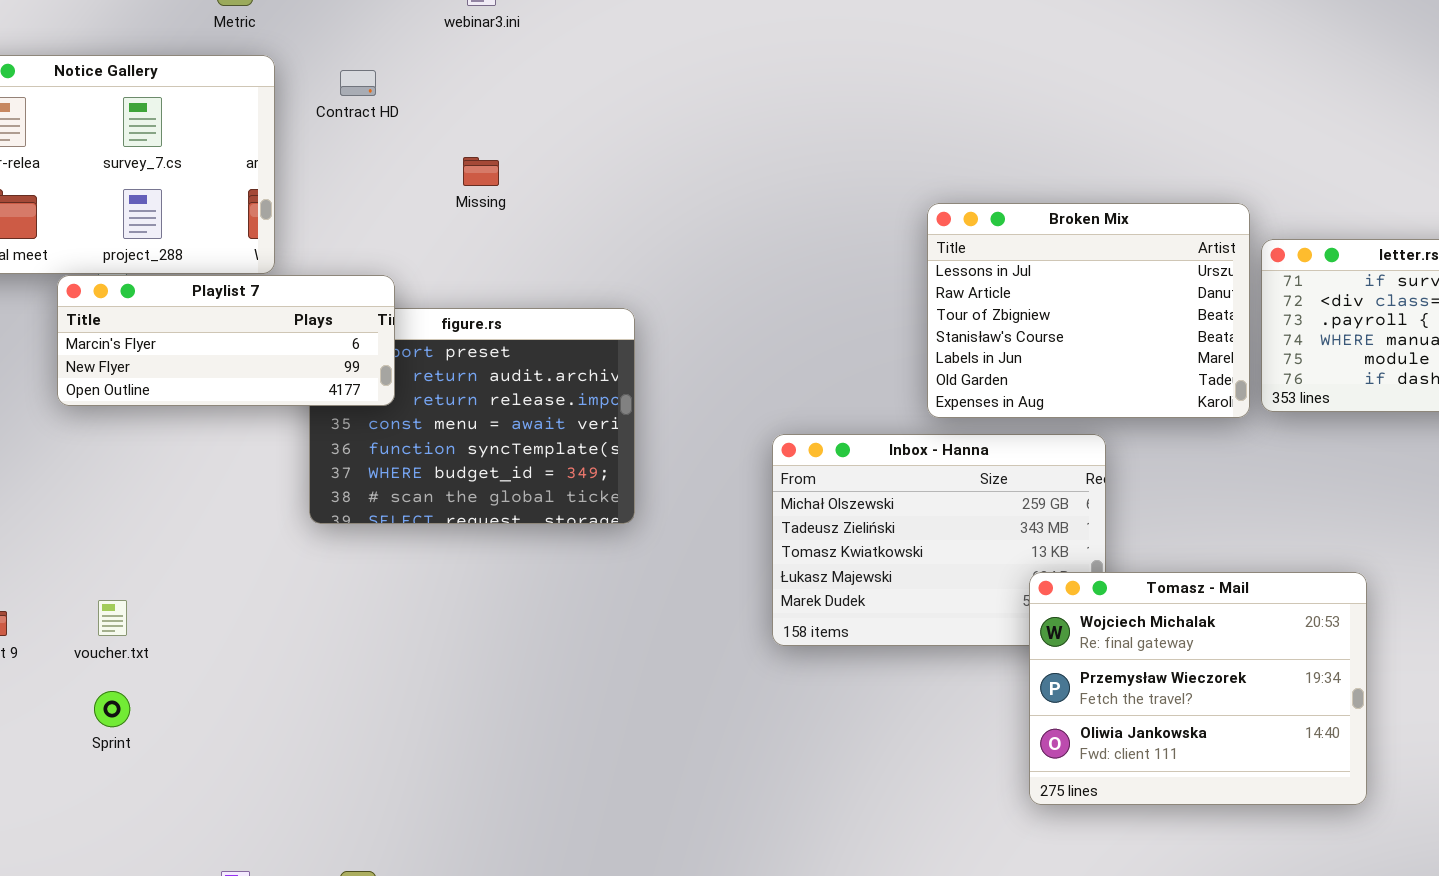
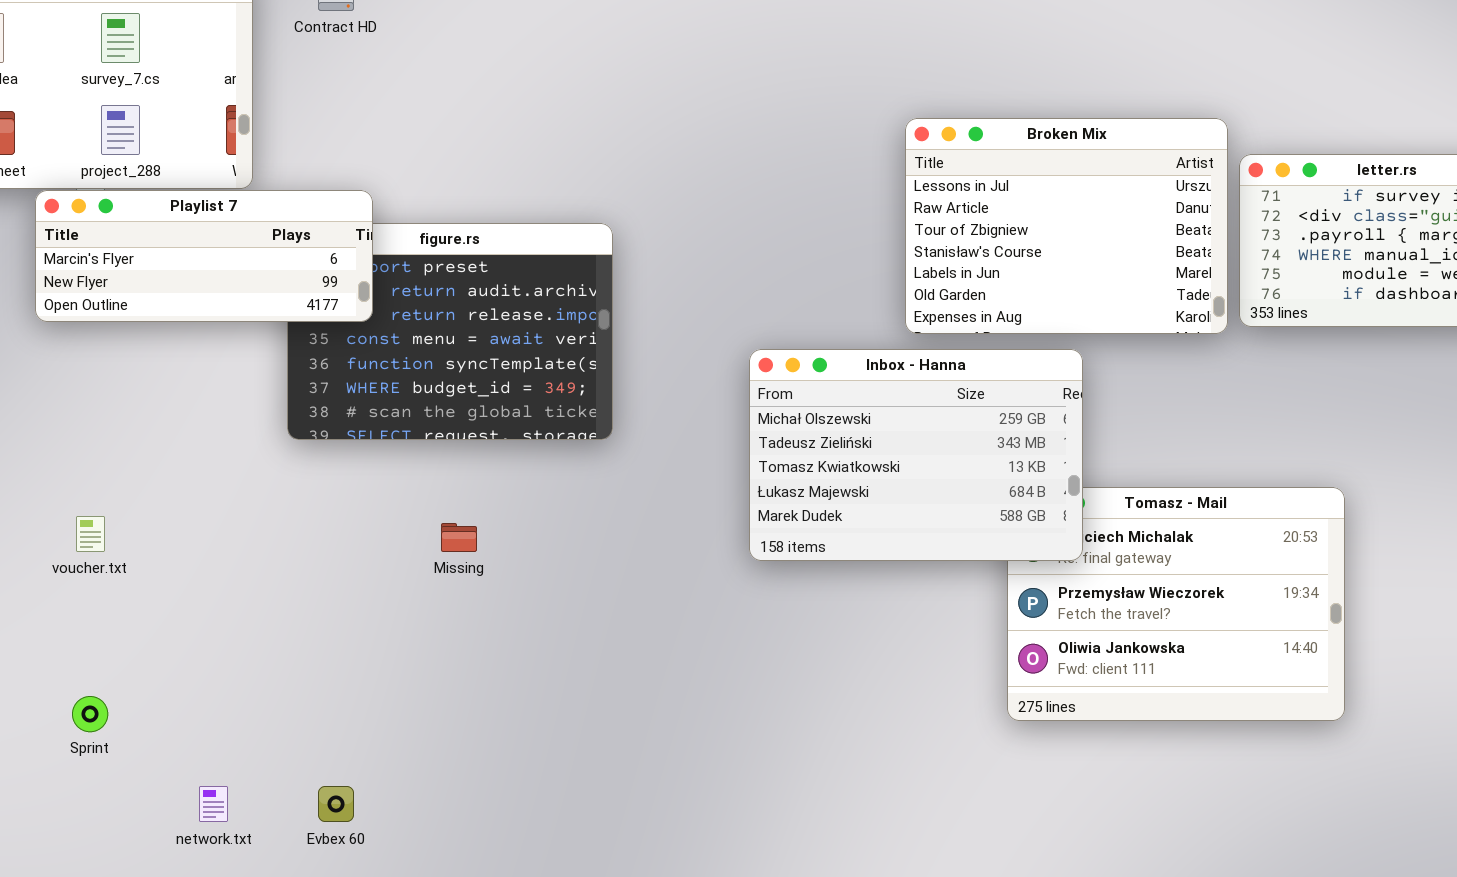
Missing: [463,157,499,186] -> [441,523,477,552], moved
Inbox - Hanna: [772,434,1106,646] -> [749,349,1083,561], raised
Sprint: [94,691,130,727] -> [72,696,108,732], moved

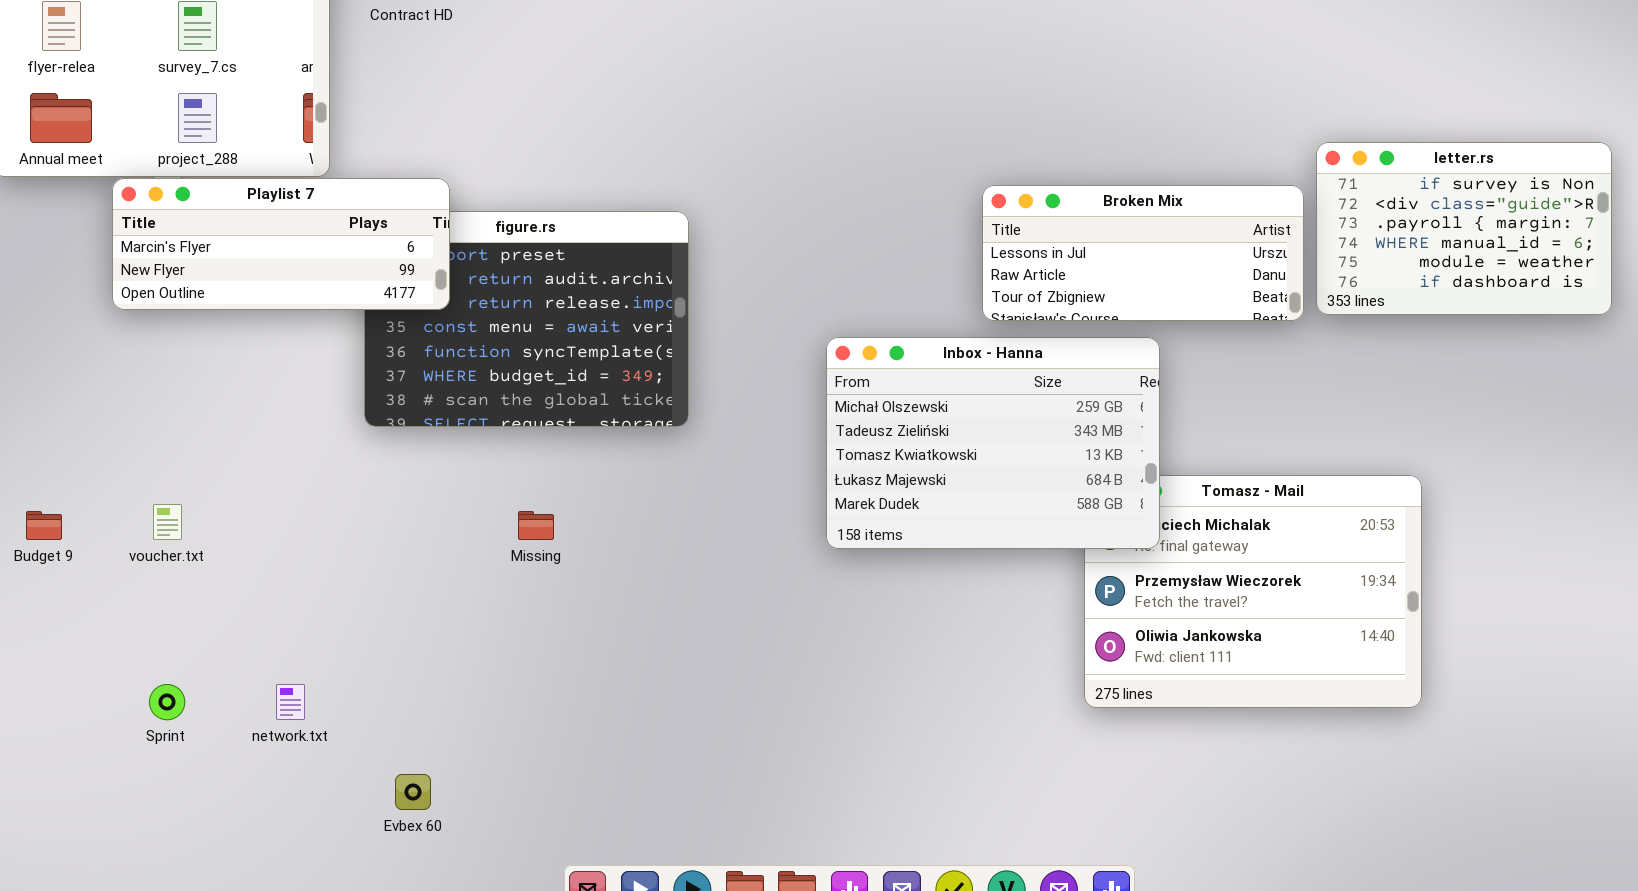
Broken Mix: [905,118,1228,334] -> [982,185,1304,321], resized
network.txt: [199,786,228,822] -> [276,684,305,720], moved

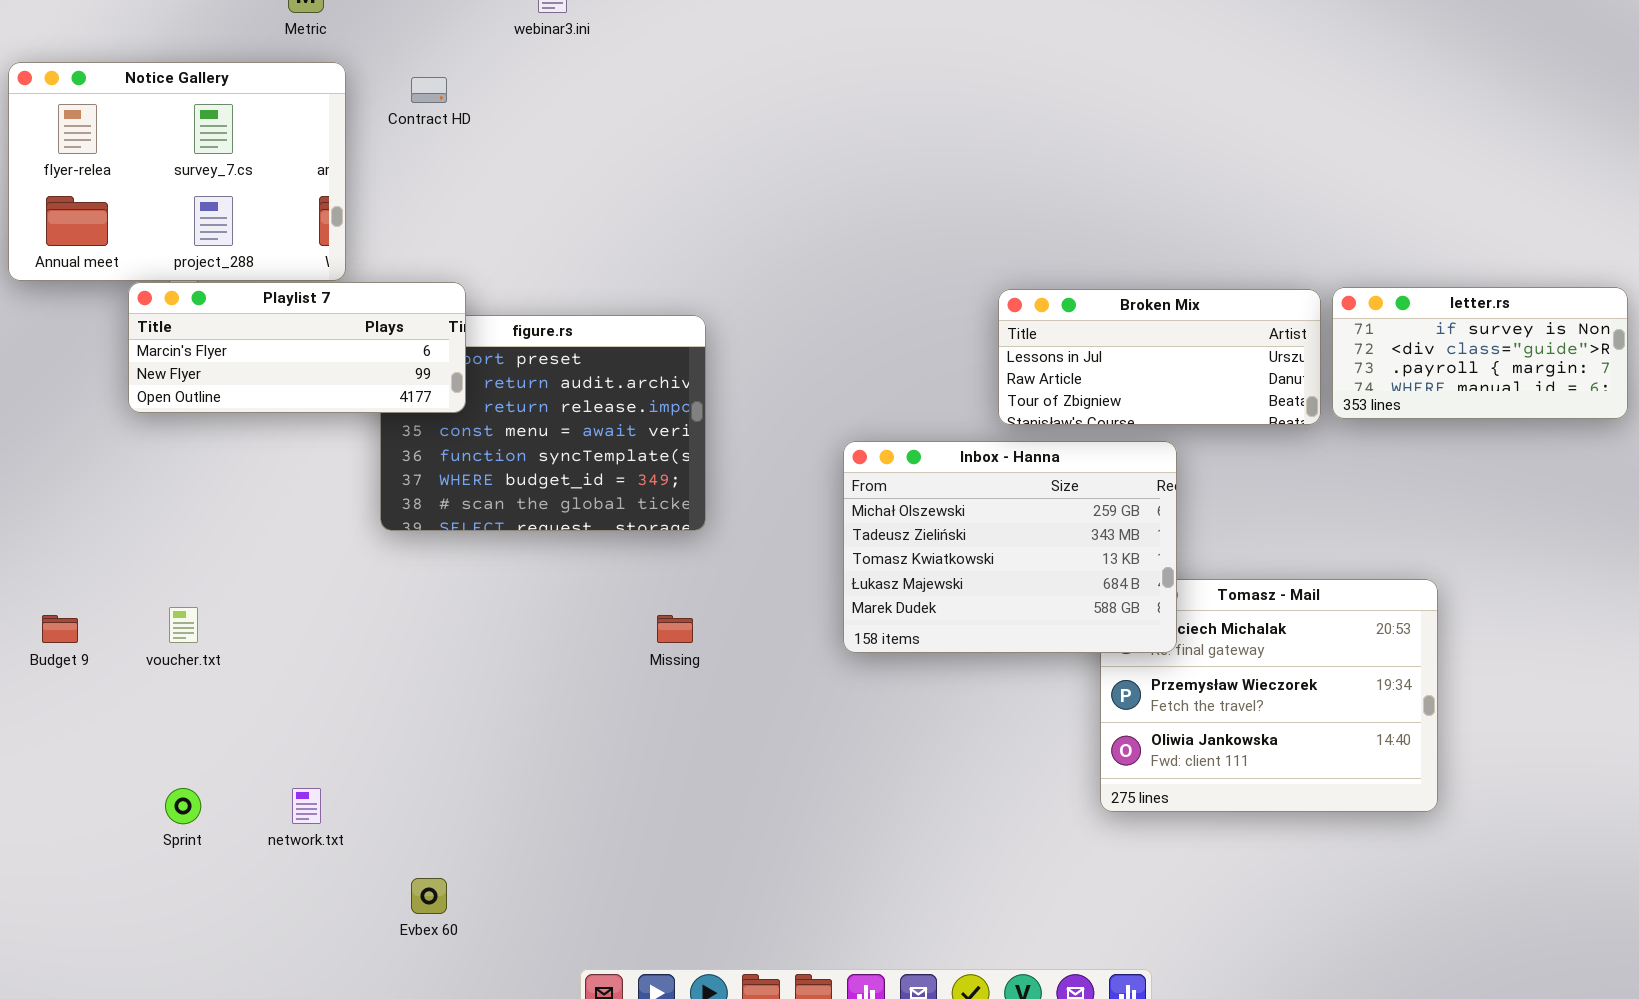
letter.rs: [1316,142,1612,315] -> [1332,287,1628,419], resized
Missing: [518,511,554,540] -> [657,615,693,643], moved

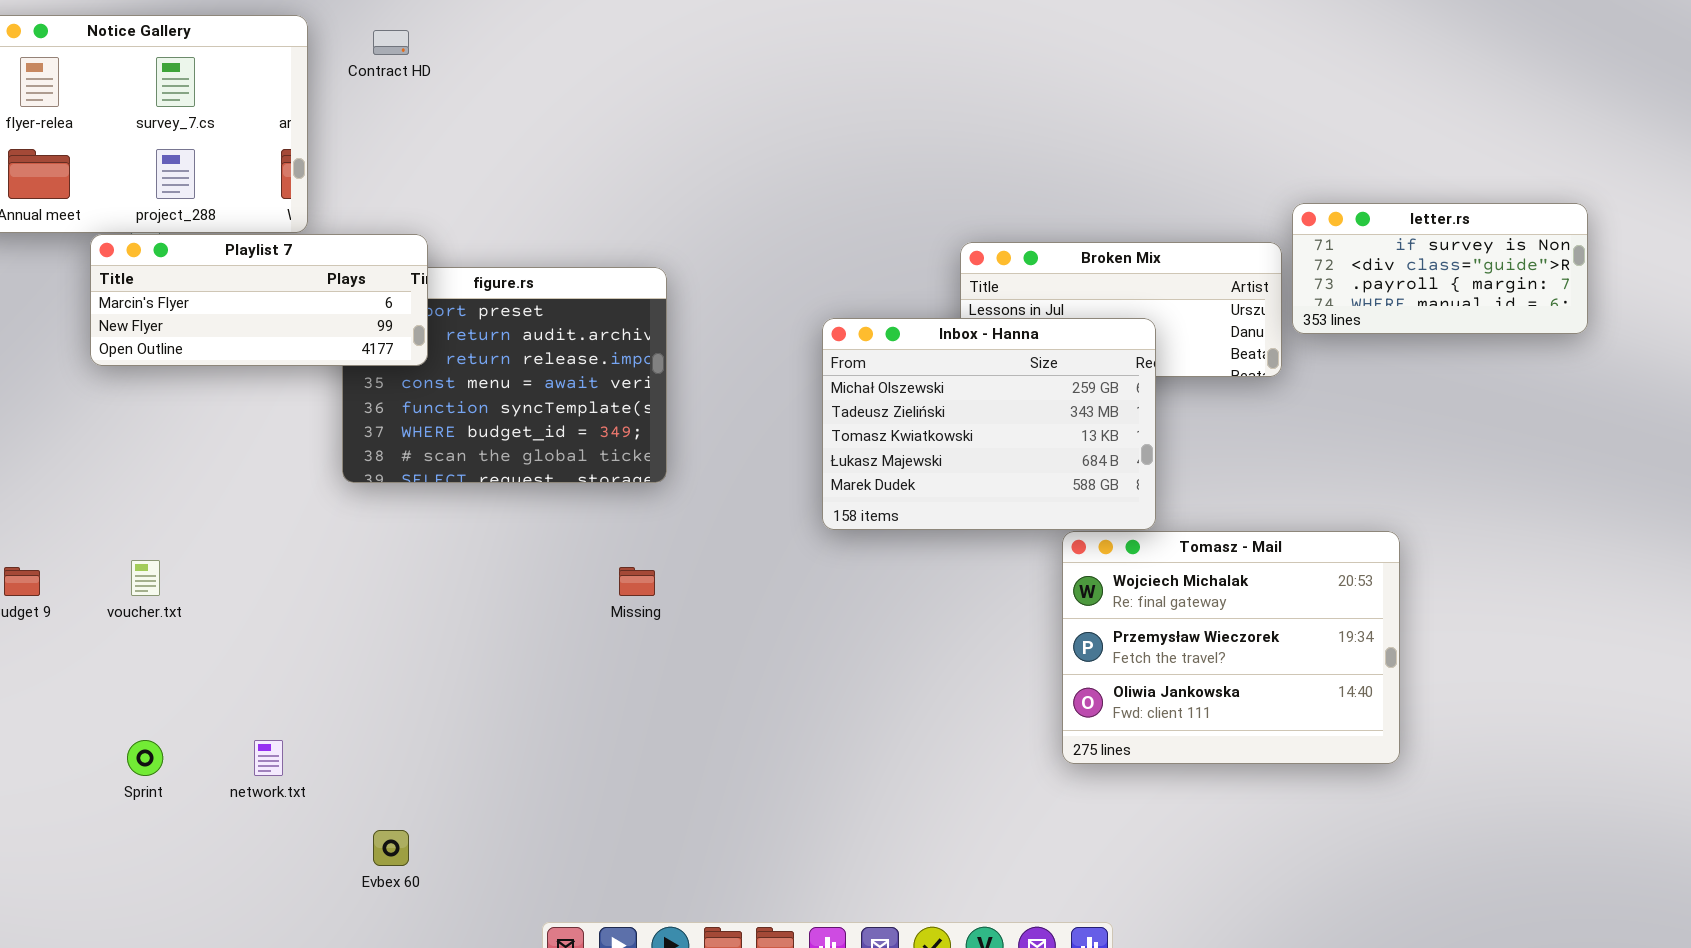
letter.rs: [1332,287,1628,419] -> [1292,203,1588,334], moved
Inbox - Hanna: [843,441,1177,653] -> [822,318,1156,530], moved

